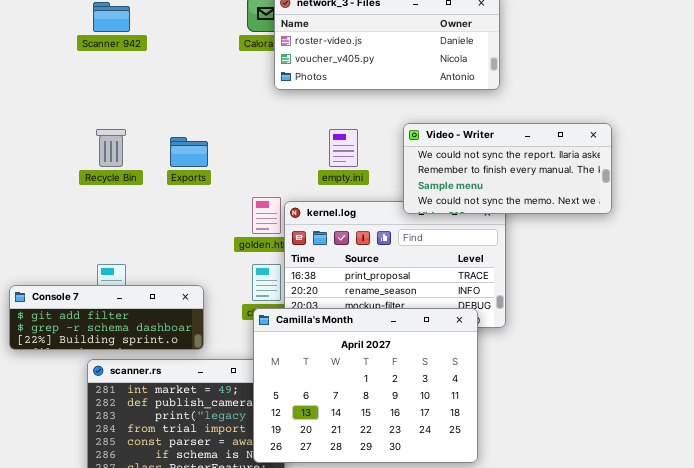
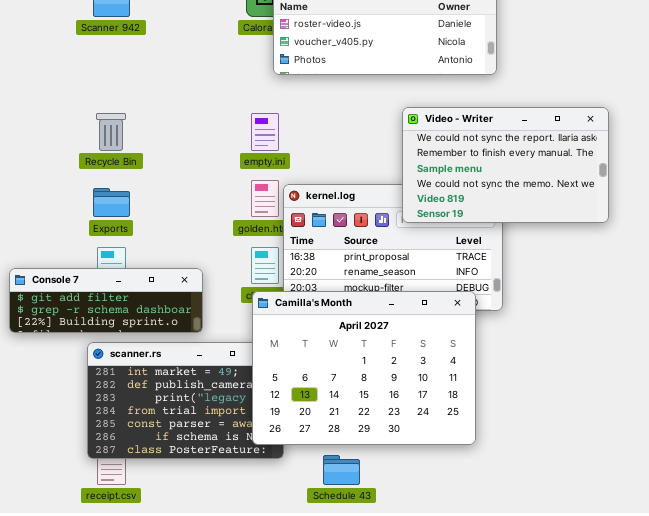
Video - Writer: [403,123,612,214] -> [402,107,609,223], resized
empty.ini: [329,129,358,167] -> [251,113,279,151], moved
Exports: [170,137,208,167] -> [93,188,130,217], moved

